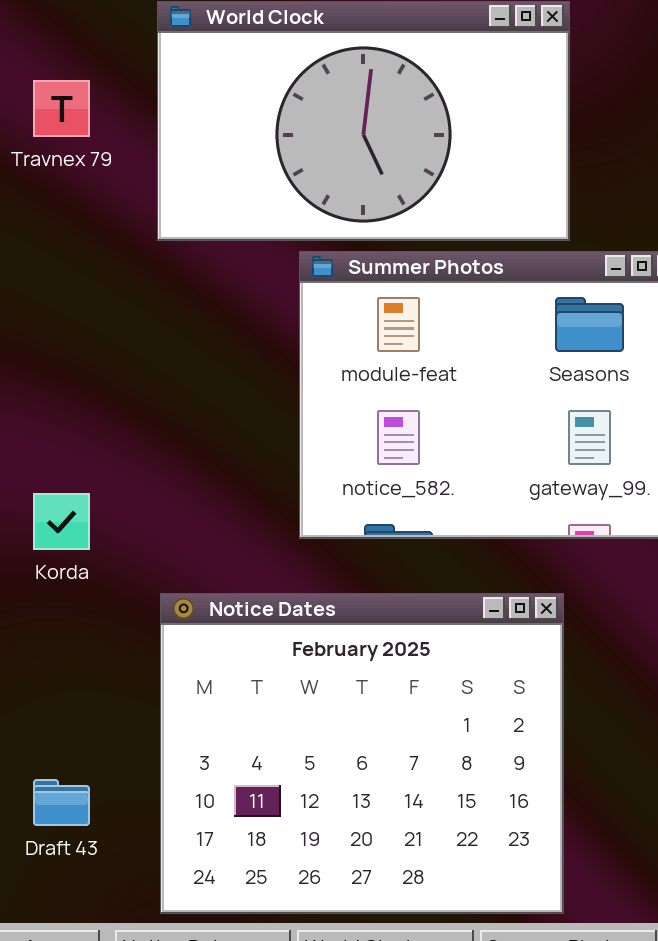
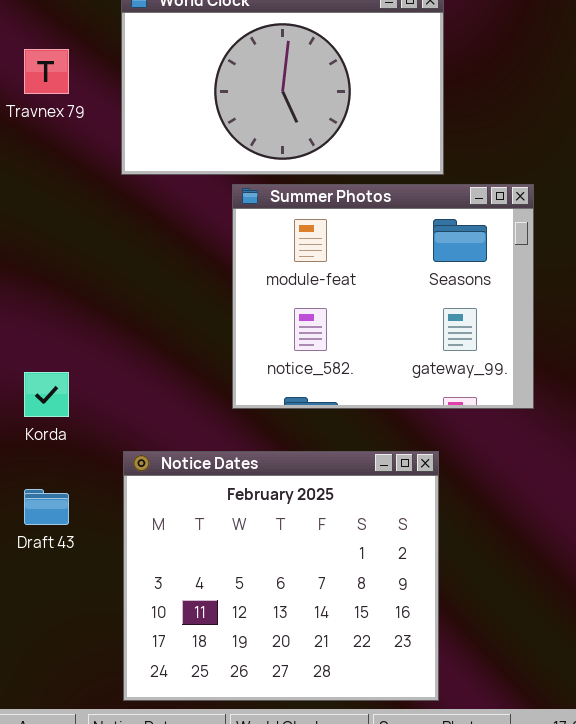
Draft 43: [33,779,90,826] -> [24,489,69,525], moved

